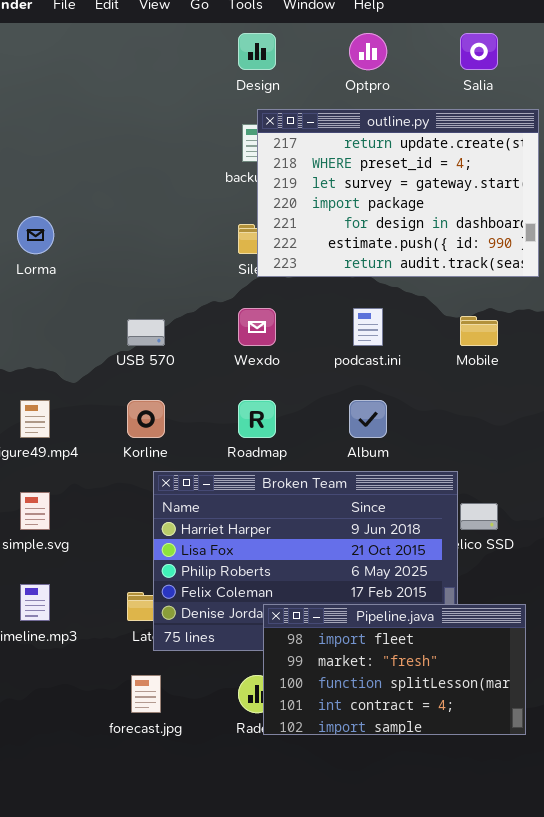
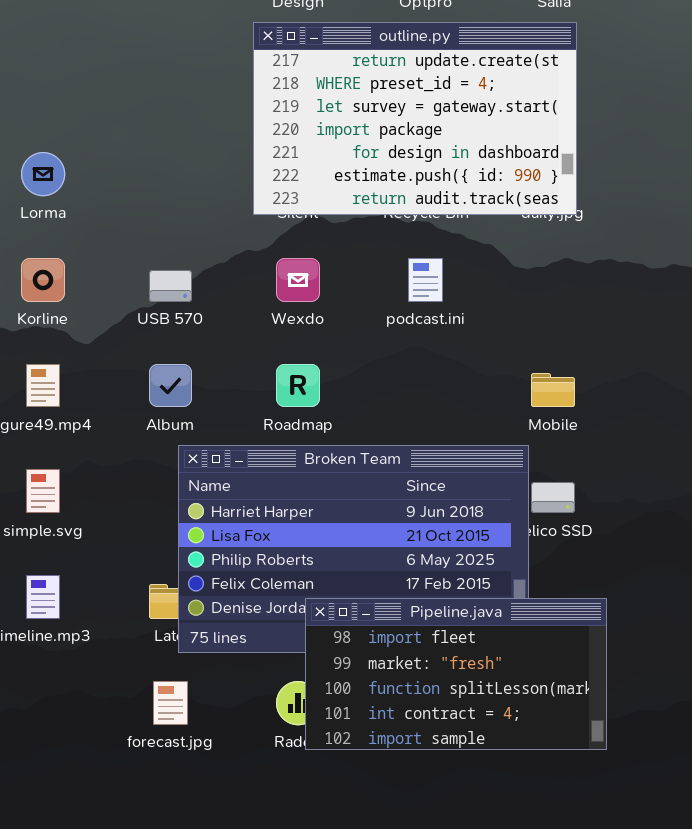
outline.py: [257,109,539,277] -> [253,22,577,215], moved
Mobile: [460,316,498,346] -> [531,373,575,407], moved
Korline: [127,400,165,438] -> [21,258,65,302], moved
Album: [349,400,387,438] -> [149,364,192,407], moved

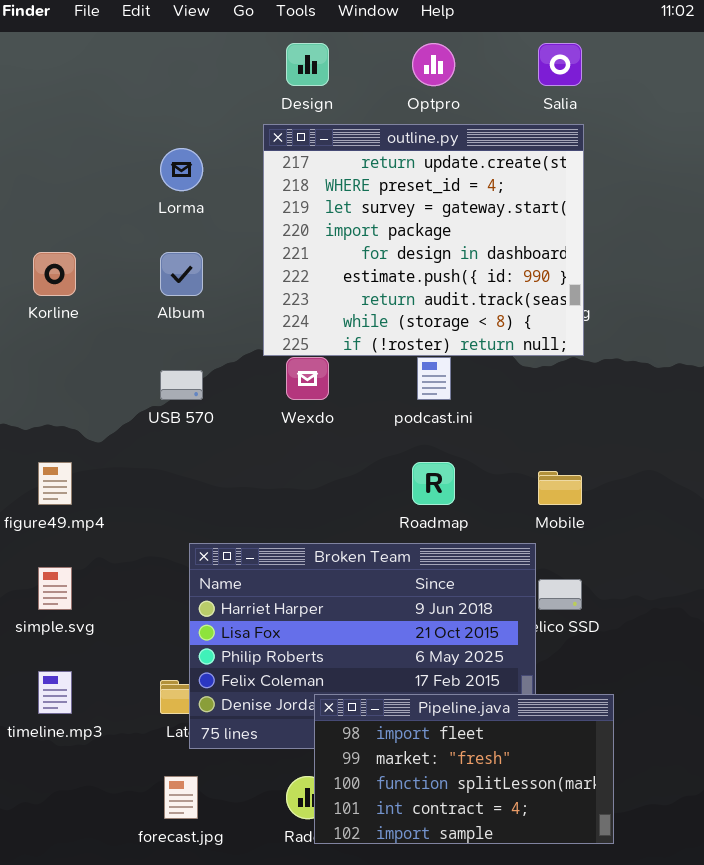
outline.py: [253,22,577,215] -> [263,124,584,356], resized
Lorma: [21,152,65,196] -> [160,148,203,191], moved
Korline: [21,258,65,302] -> [33,252,76,296], moved
Album: [149,364,192,407] -> [160,252,203,296], moved
Roadmap: [276,364,320,407] -> [412,462,455,505], moved

